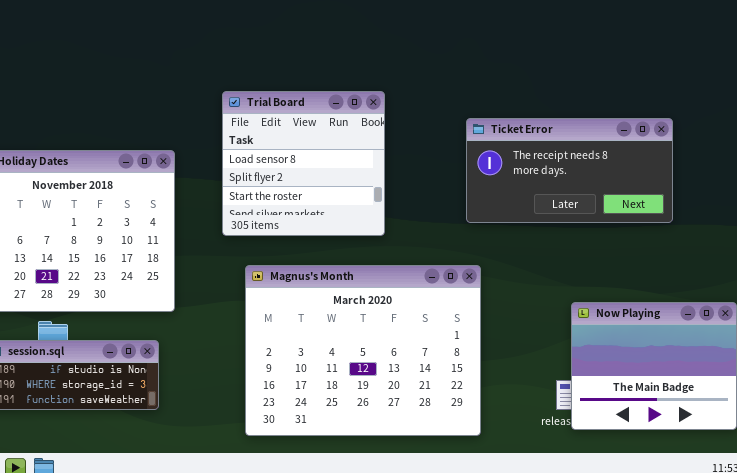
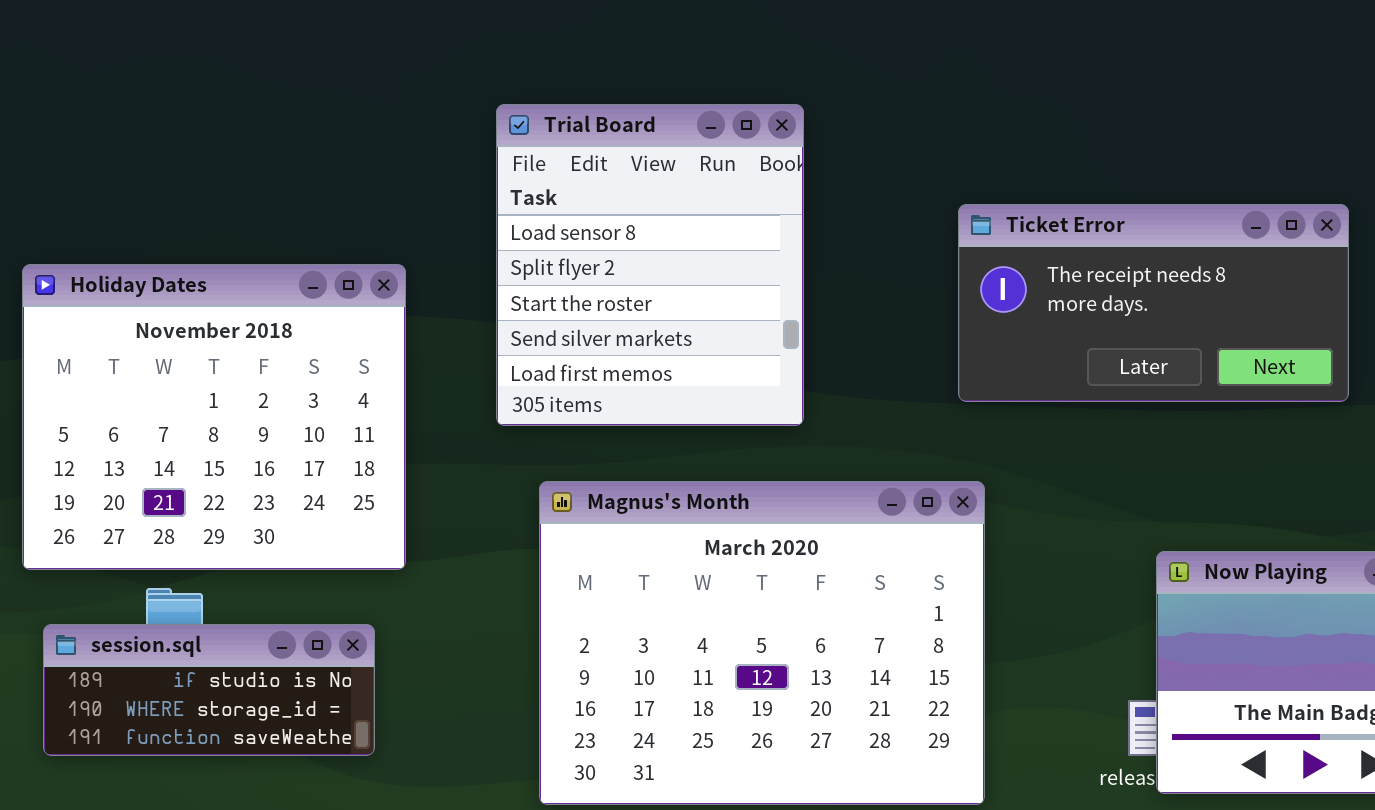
Trial Board: [222,91,385,236] -> [496,104,804,426], resized

